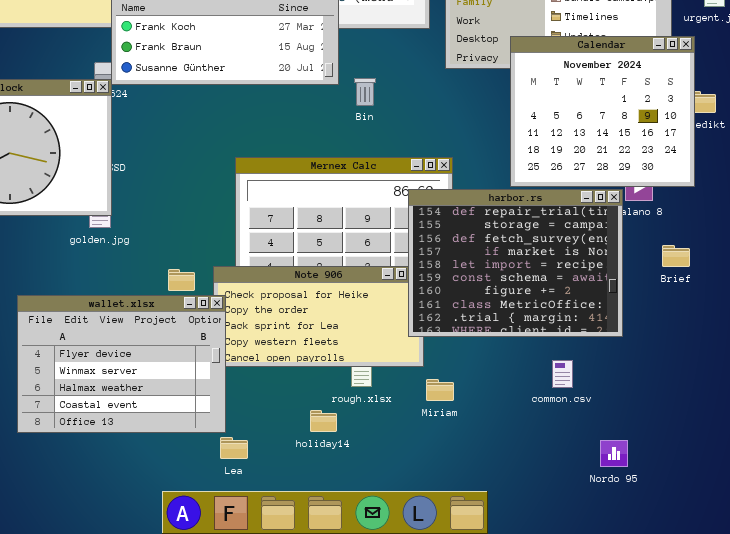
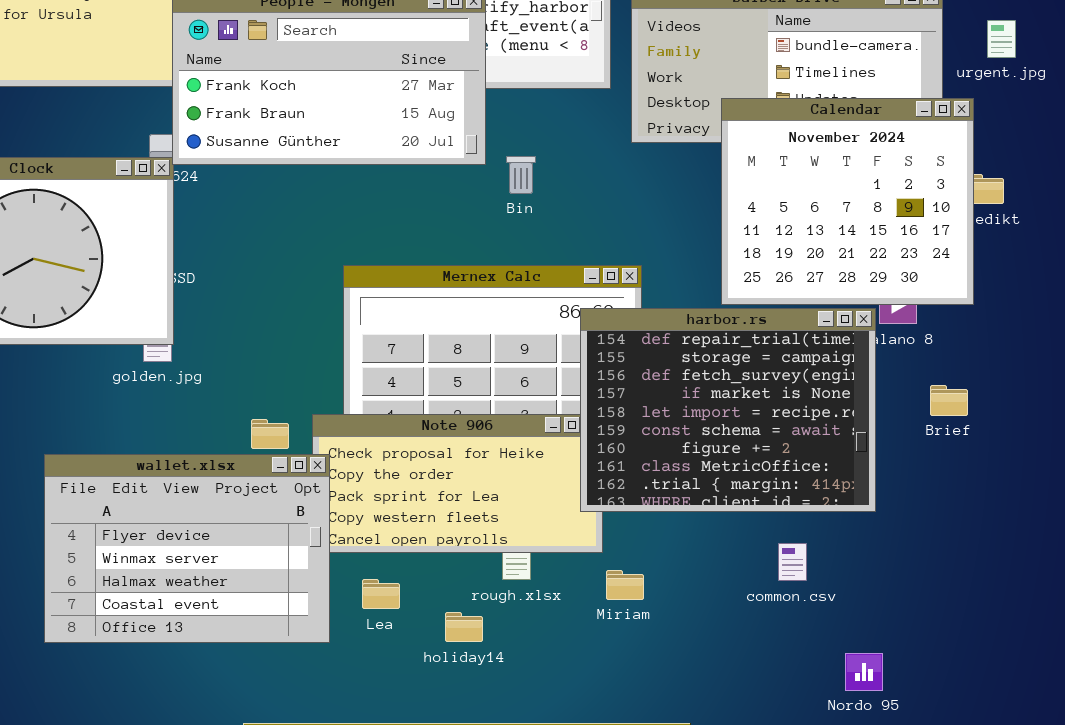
Lea: [220,437,248,459] -> [362,579,400,609], moved

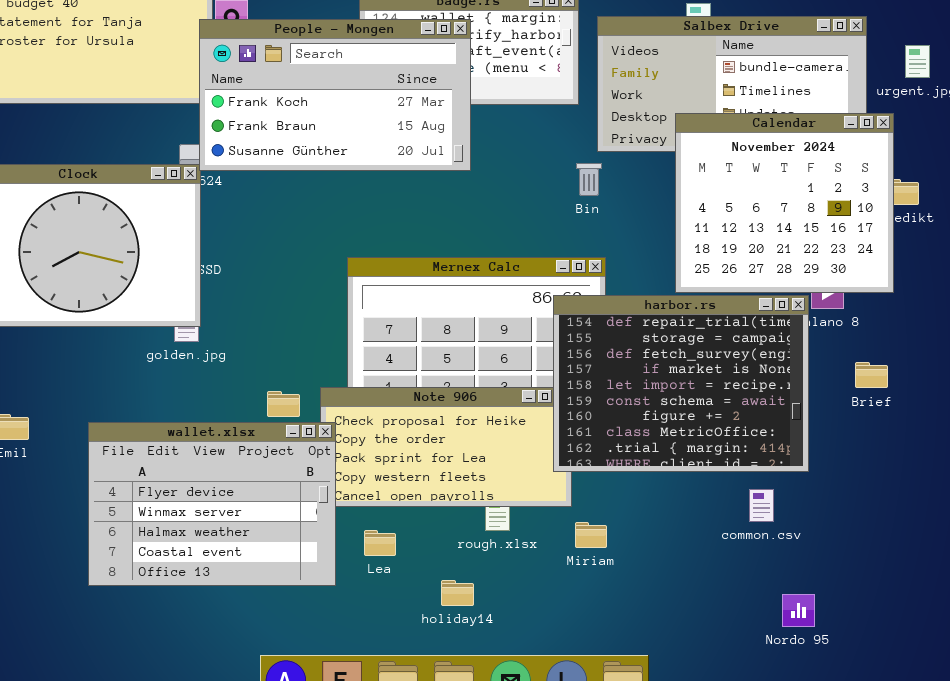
Bin: [506,156,536,194] -> [576,163,602,196], moved
common.csv: [778,543,807,581] -> [749,489,774,522], moved
holiday14: [445,612,483,642] -> [441,580,474,606], moved

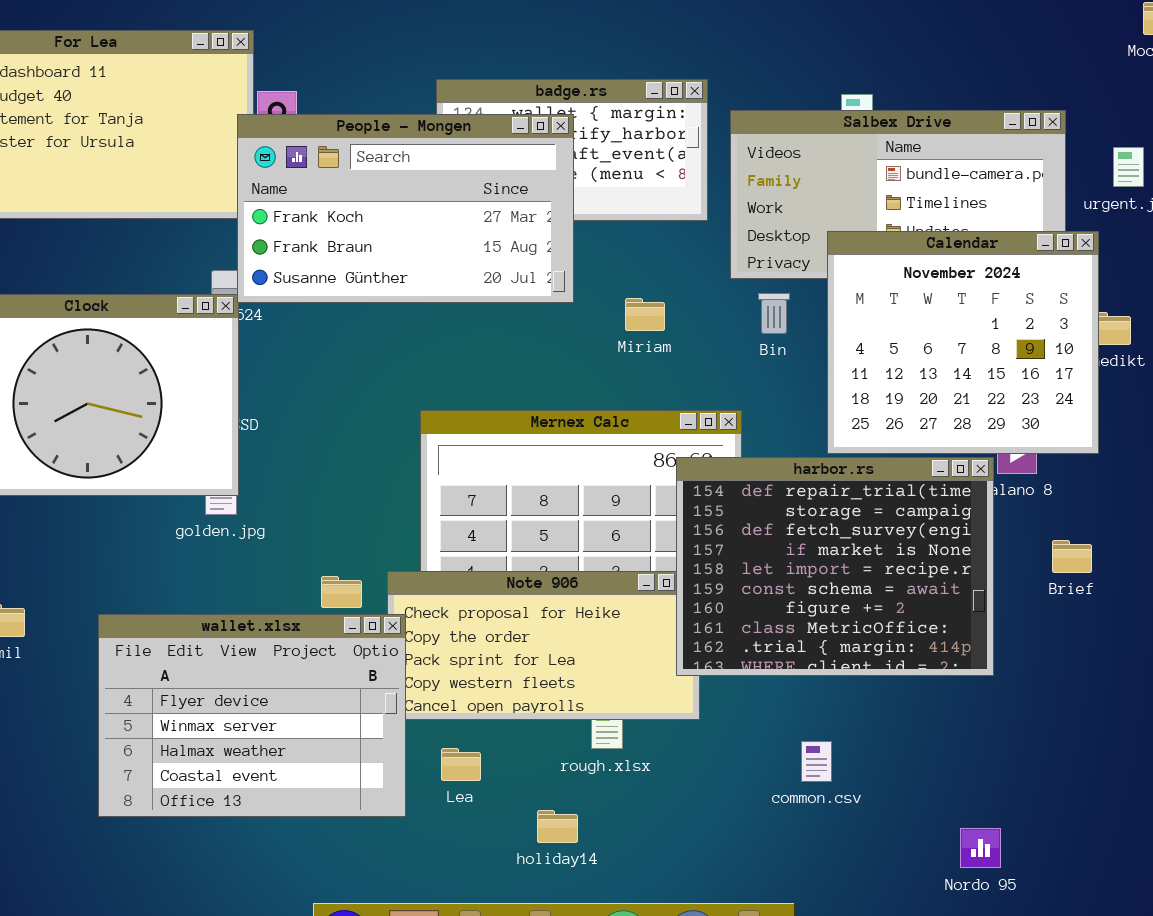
Bin: [576,163,602,196] -> [758,293,790,334], moved
common.csv: [749,489,774,522] -> [801,741,832,782], moved
Miriam: [575,522,607,548] -> [625,298,665,331], moved

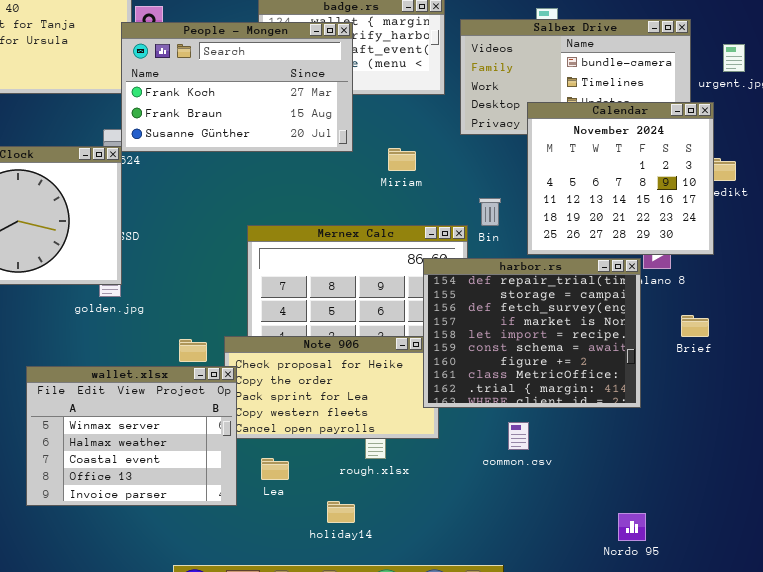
Bin: [758,293,790,334] -> [479,198,501,226], moved
wallet.xlsx: [98,614,406,817] -> [26,366,237,506], scrolled down 1 row
common.csv: [801,741,832,782] -> [508,422,529,450], moved

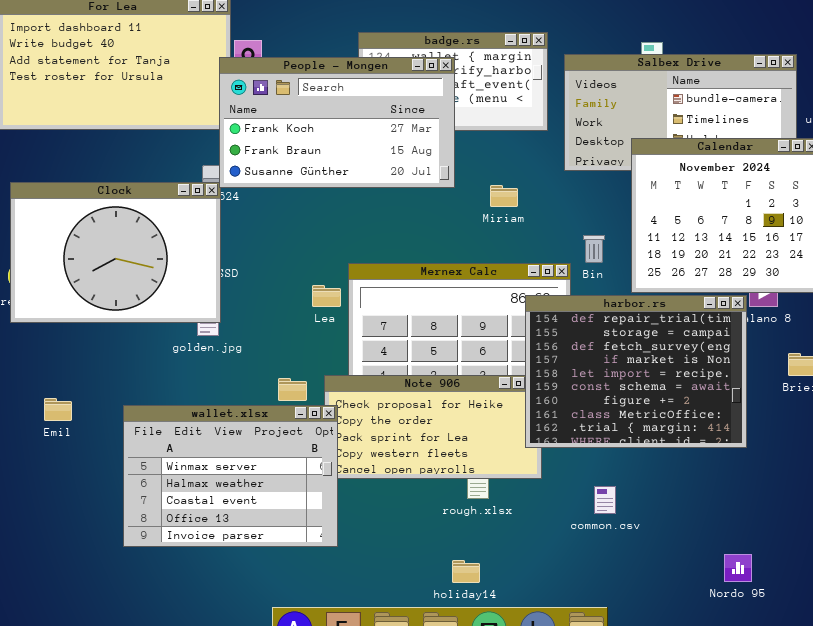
common.csv: [508,422,529,450] -> [594,486,616,514], moved
Lea: [261,458,289,480] -> [312,285,341,307], moved
holiday14: [327,501,355,523] -> [452,560,480,583], moved

